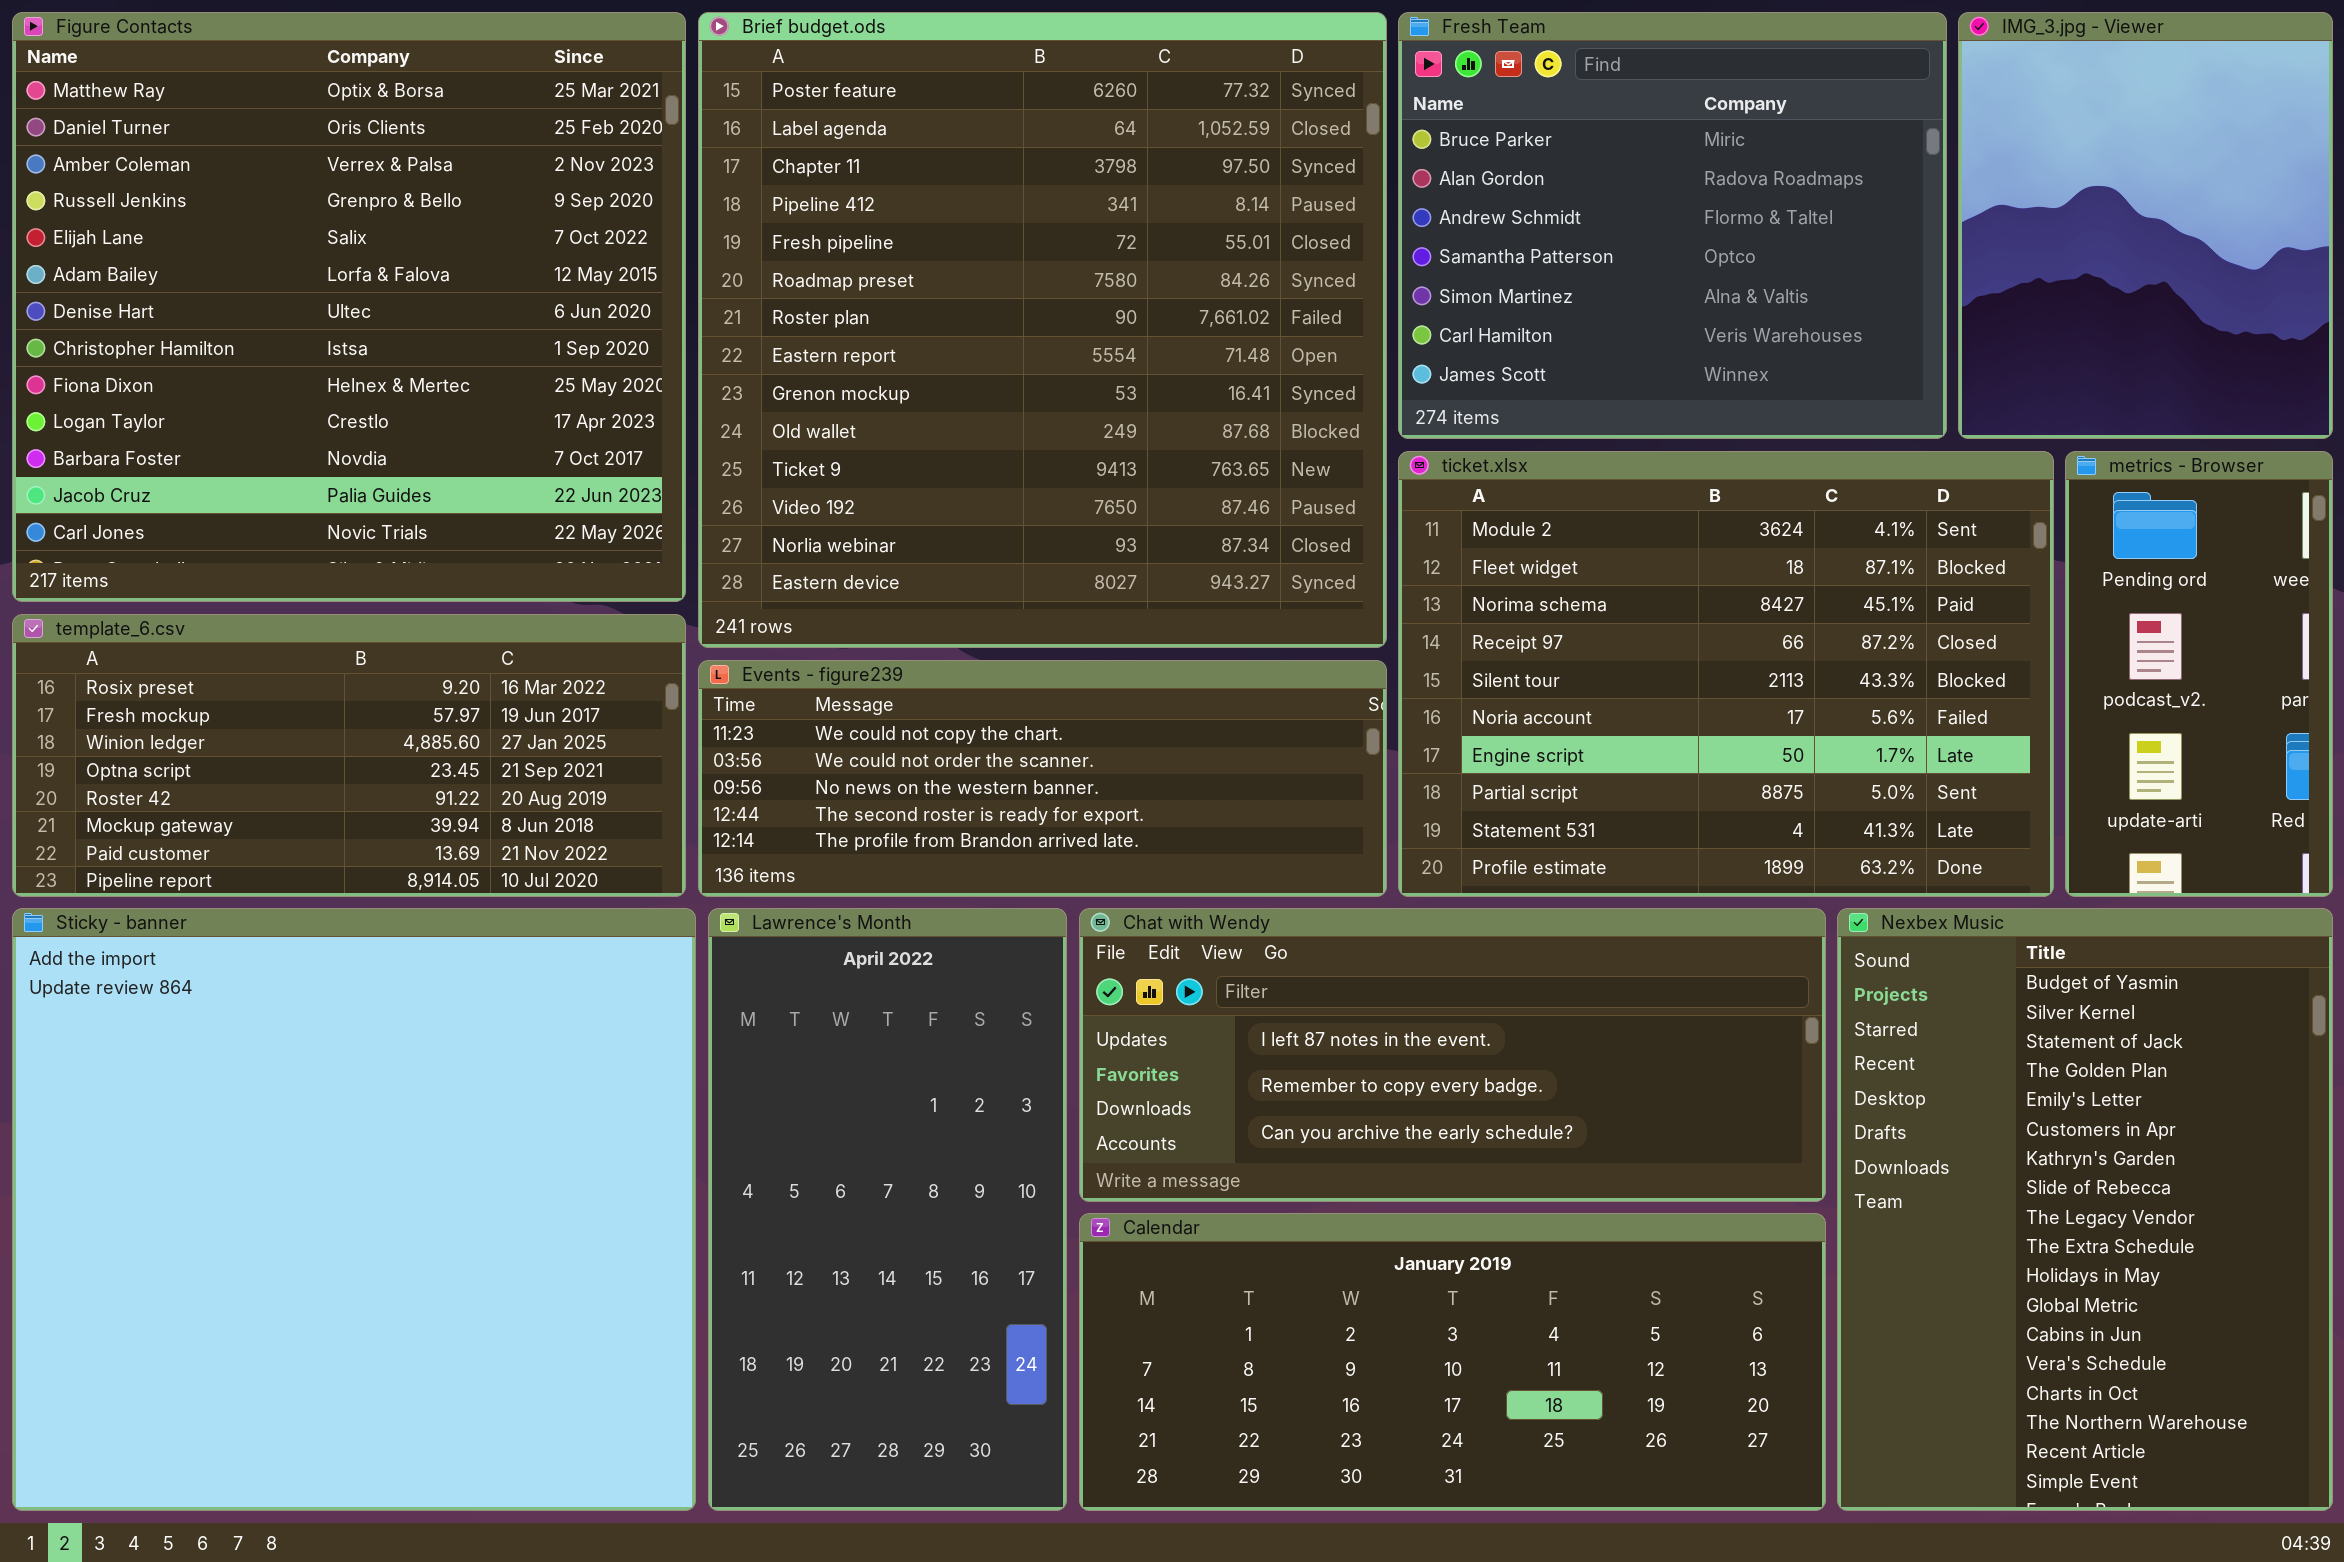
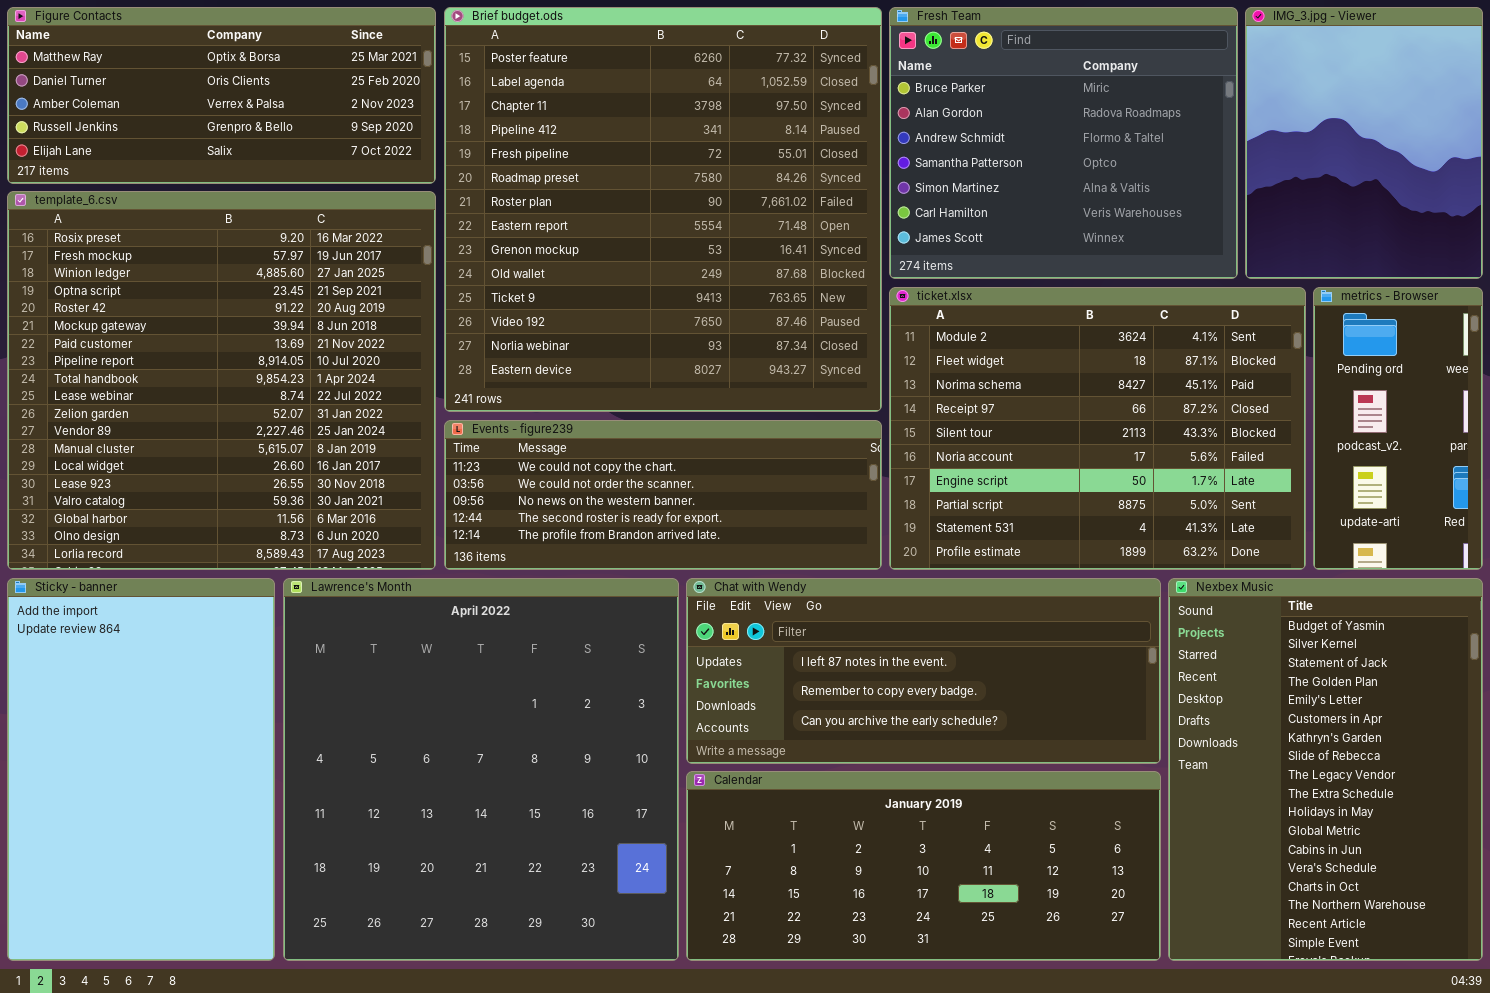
Figure Contacts: [12,12,686,602] -> [7,7,436,184], resized
template_6.csv: [12,614,686,897] -> [7,191,436,570], resized
Sticky - banner: [12,908,696,1511] -> [7,578,275,961], resized
Lawrence's Month: [708,908,1067,1511] -> [283,578,679,961], resized

